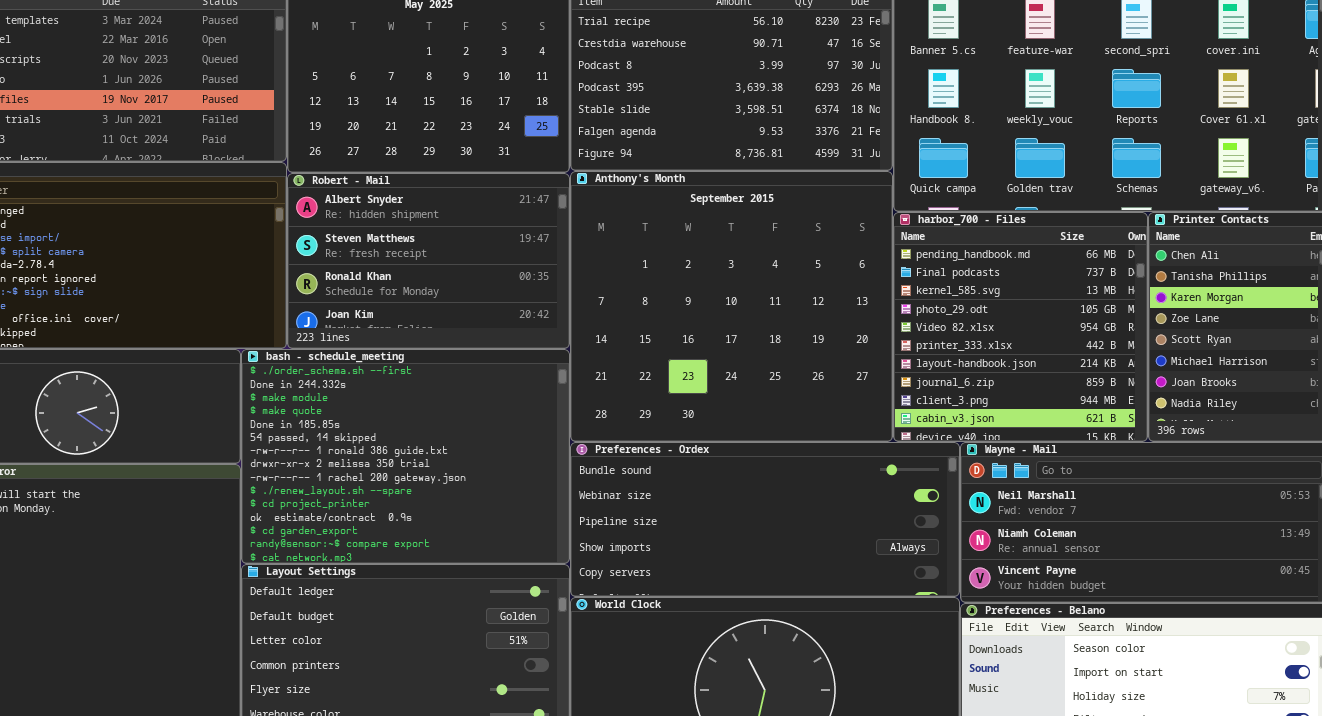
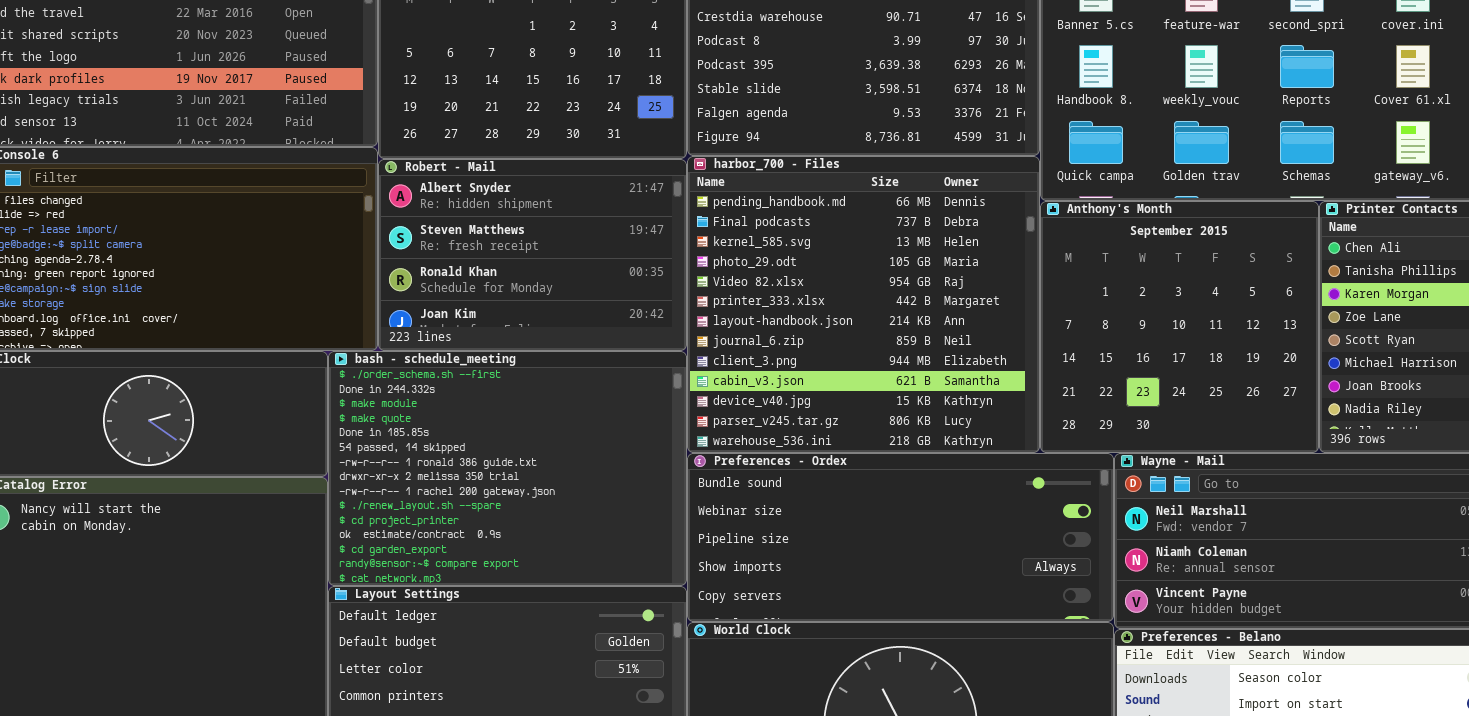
Anthony's Month: [570,171,893,442] -> [1040,201,1319,453], moved, resized
harbor_700 - Files: [893,212,1148,442] -> [687,156,1040,453], moved, resized

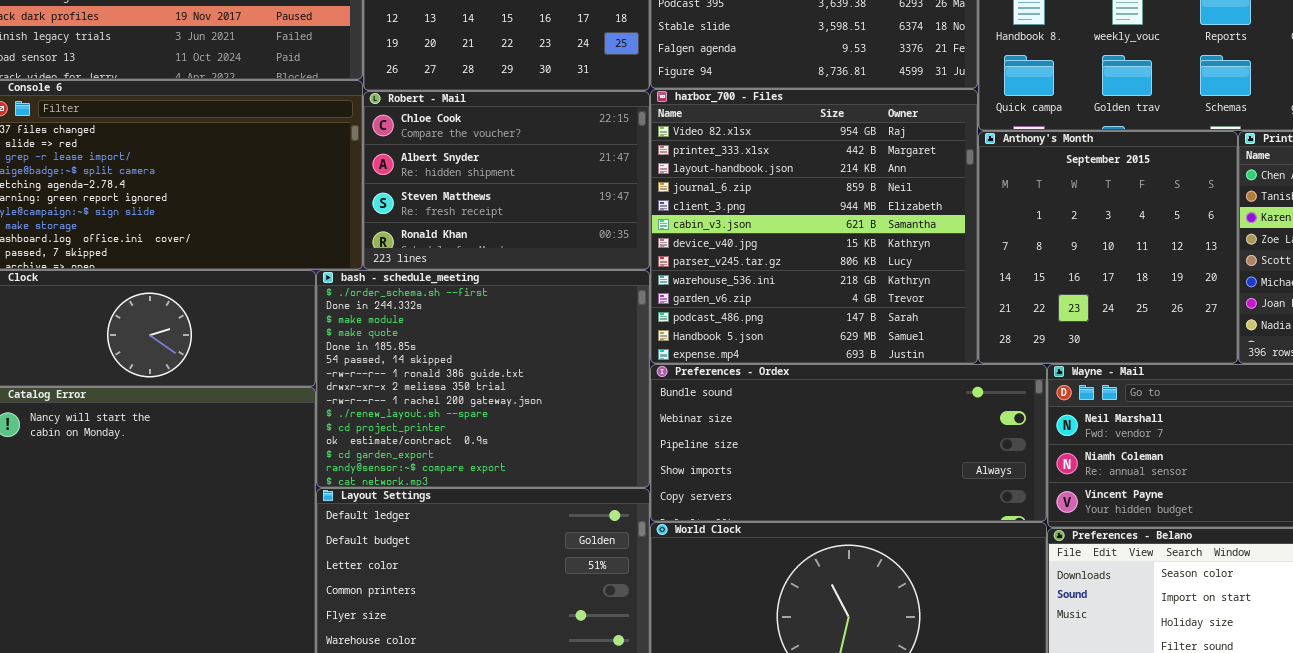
harbor_700 - Files: [687,156,1040,453] -> [650,89,978,364], scrolled down 4 rows
Robert - Mail: [378,159,687,351] -> [363,91,650,270], scrolled up 1 row

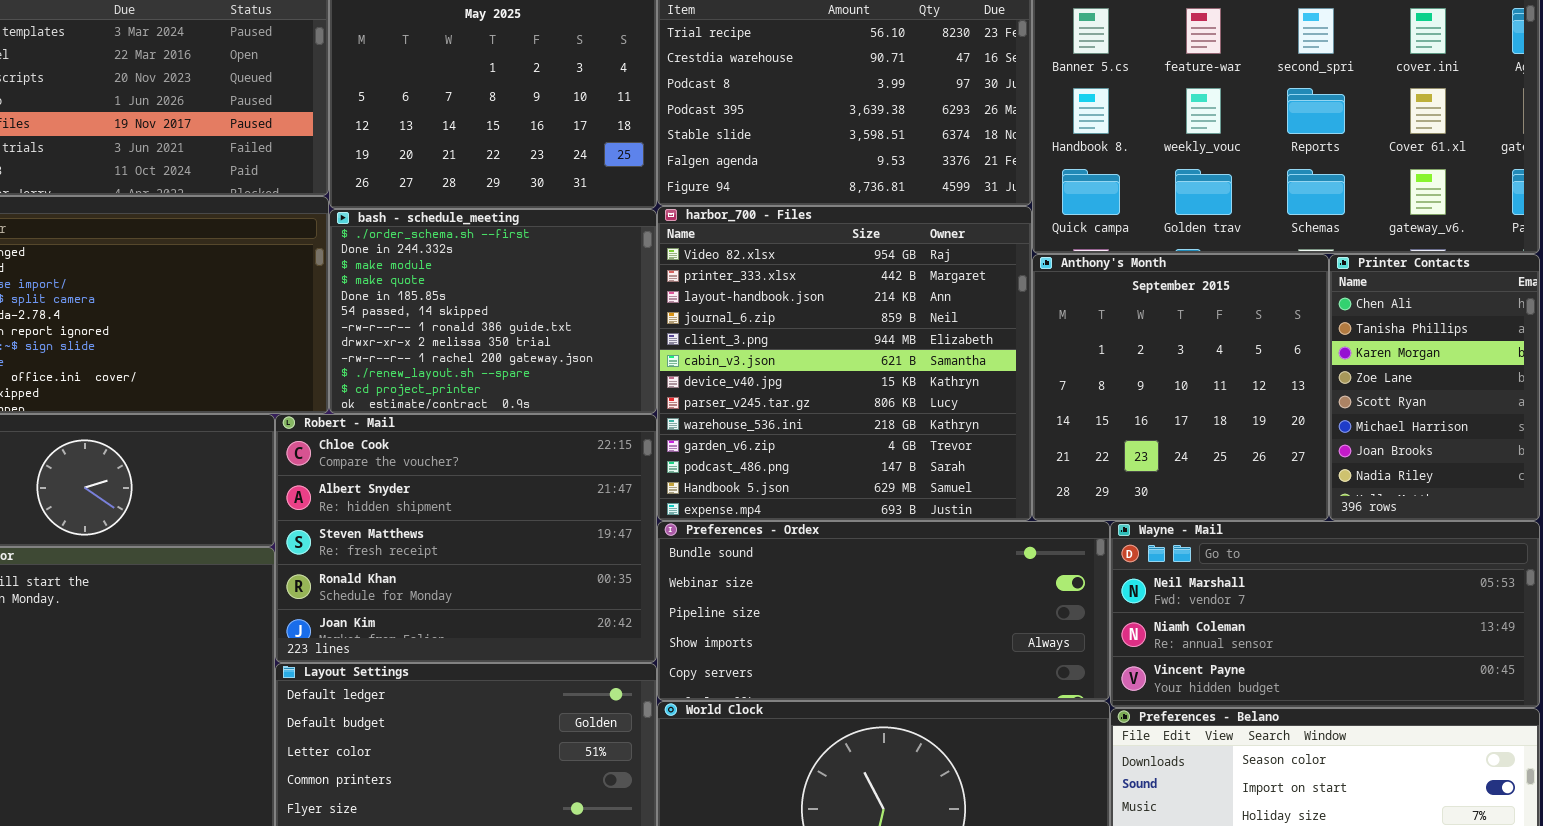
Robert - Mail: [363,91,650,270] -> [275,414,657,663], moved, resized
bash - schedule_meeting: [316,270,650,488] -> [329,209,657,414], moved, resized

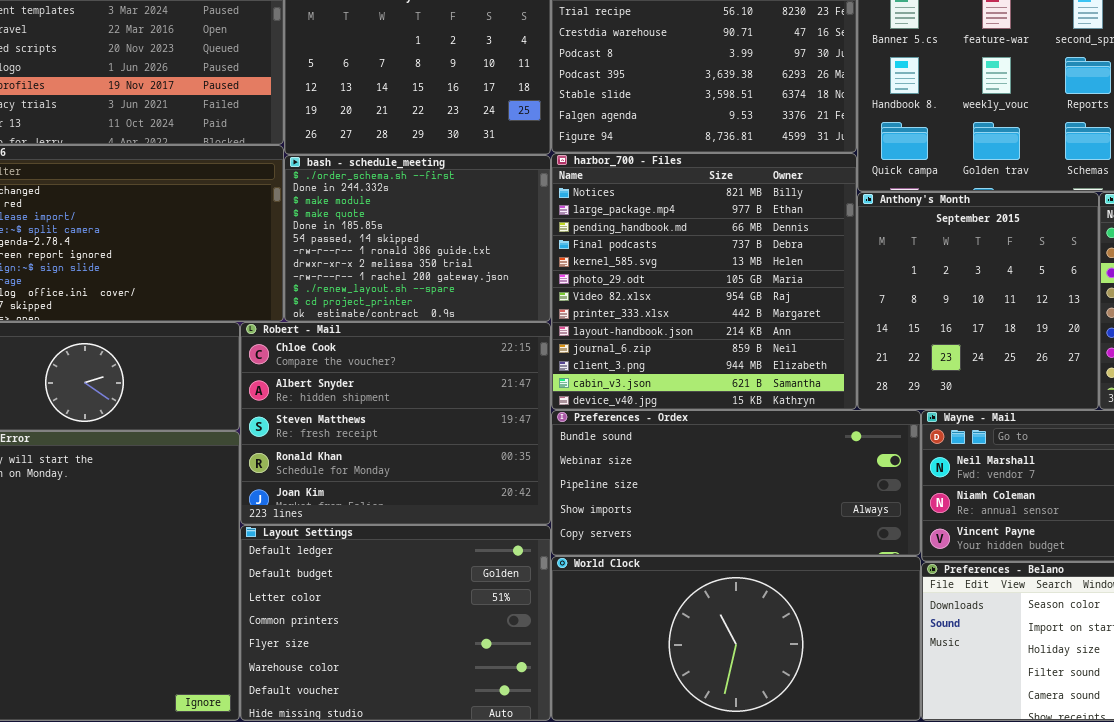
harbor_700 - Files: [657,206,1032,521] -> [551,153,857,410], scrolled up 6 rows

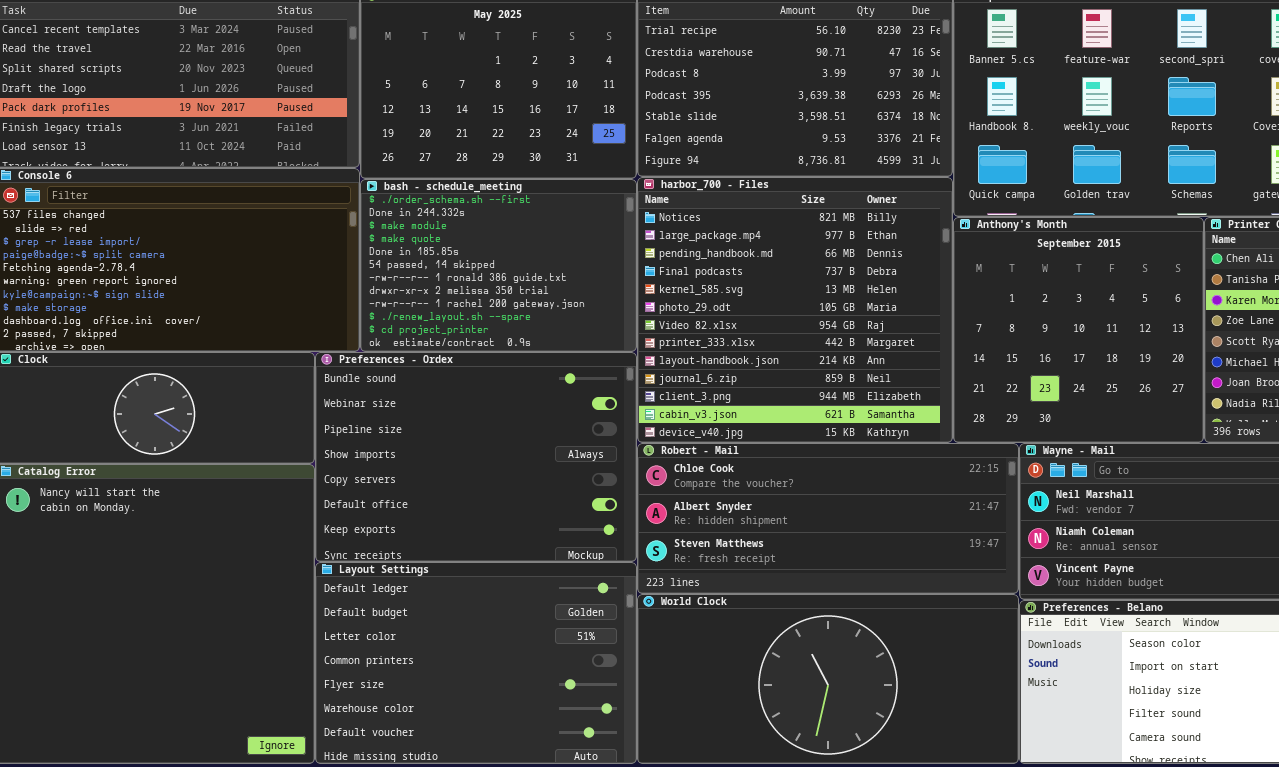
Robert - Mail: [240,322,551,525] -> [637,443,1019,594], moved, resized
Preferences - Ordex: [551,410,921,556] -> [315,352,637,562], moved, resized

